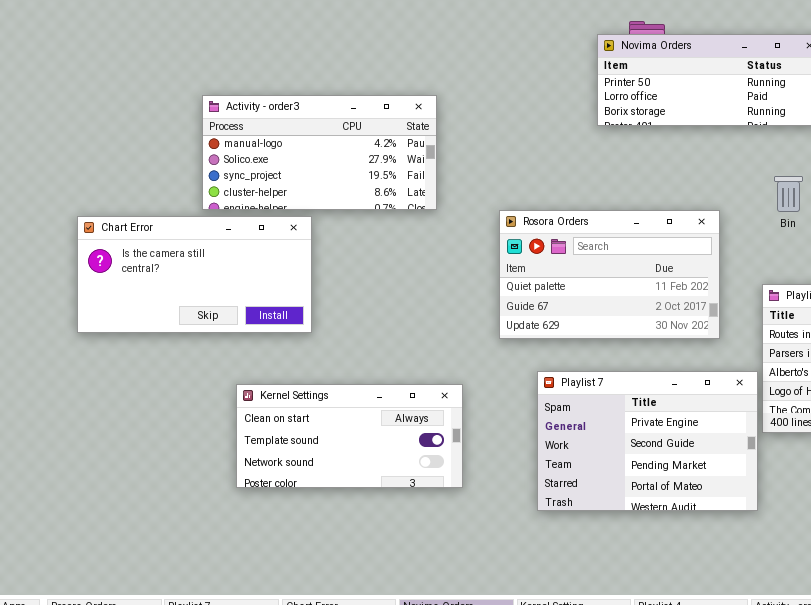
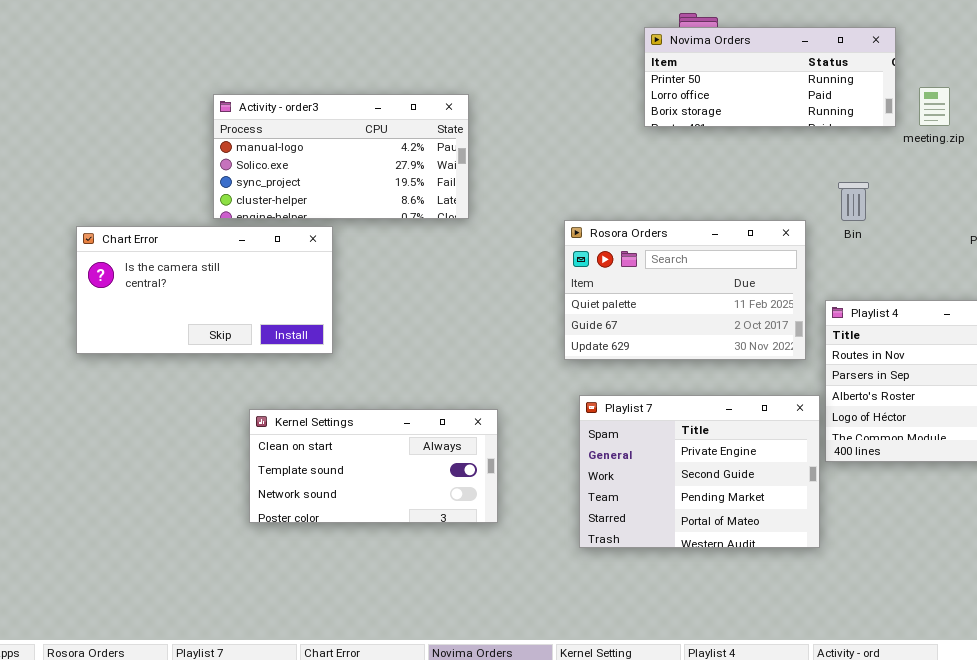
Rosora Orders: [499,210,720,339] -> [564,220,806,360], moved

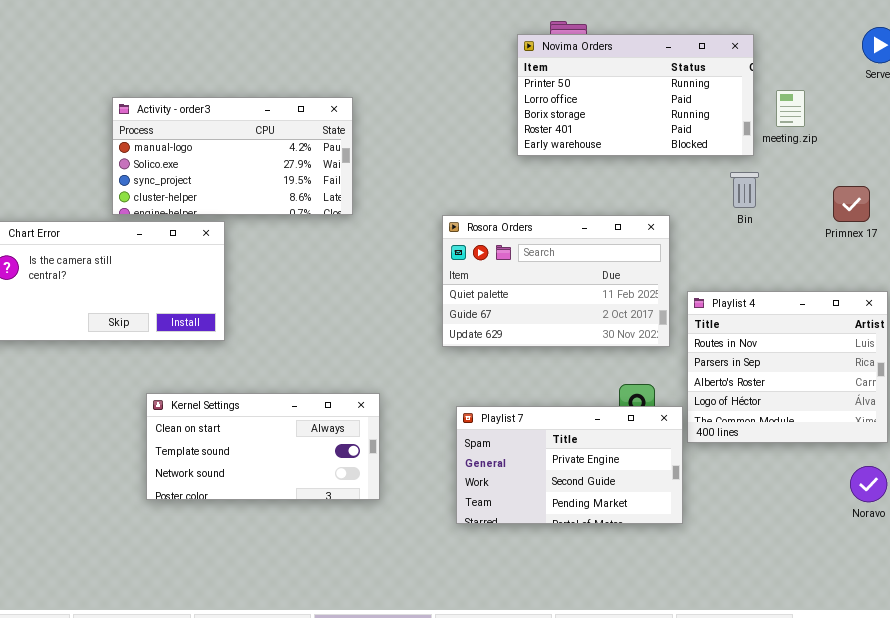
Novima Orders: [644,27,896,127] -> [517,34,754,156], resized
Bin: [838,182,869,221] -> [730,172,759,208], moved
Playlist 7: [579,395,820,548] -> [456,406,683,524], resized

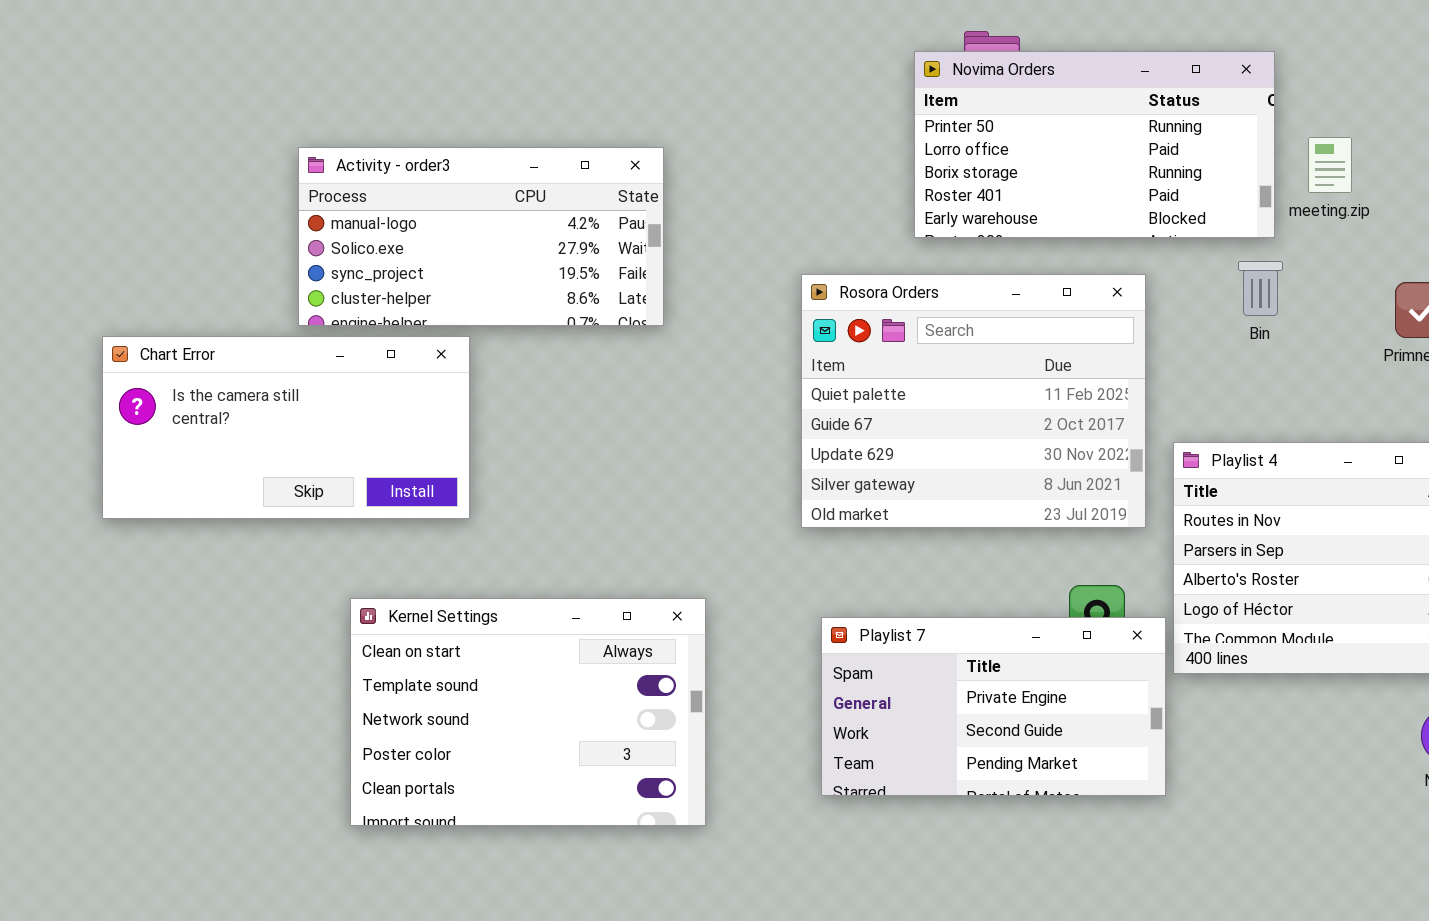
Rosora Orders: [442,215,670,347] -> [801,274,1146,528], resized
Kernel Settings: [146,393,380,500] -> [350,598,706,826], resized

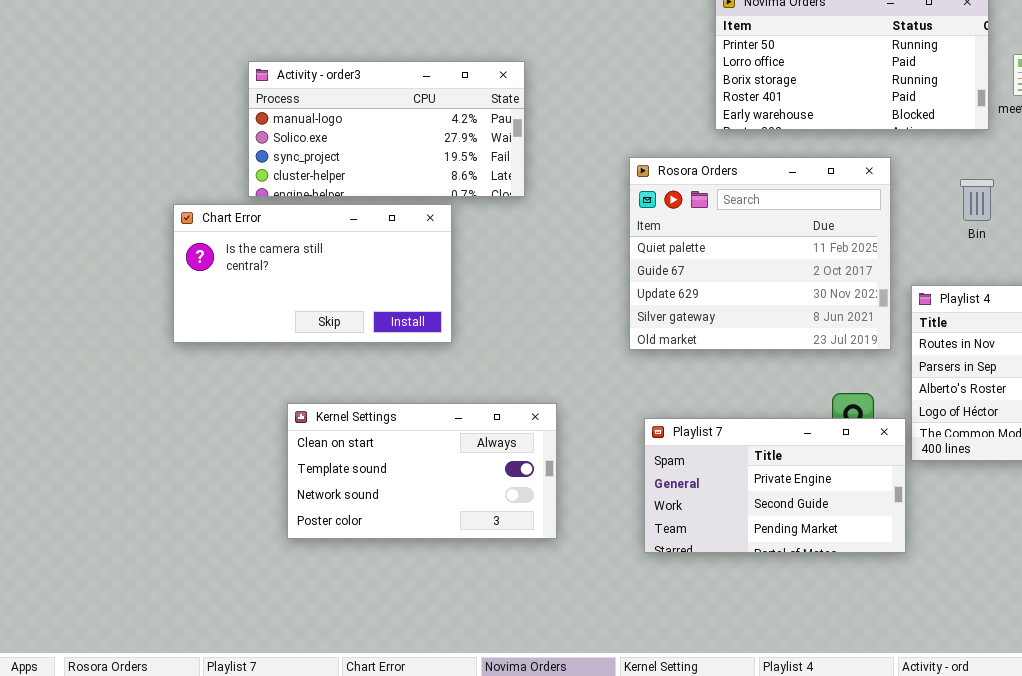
Bin: [1238,261,1283,316] -> [960,179,994,221], moved
Chart Error: [102,336,470,519] -> [173,204,452,343], moved
Kernel Settings: [350,598,706,826] -> [287,403,557,539], resized

